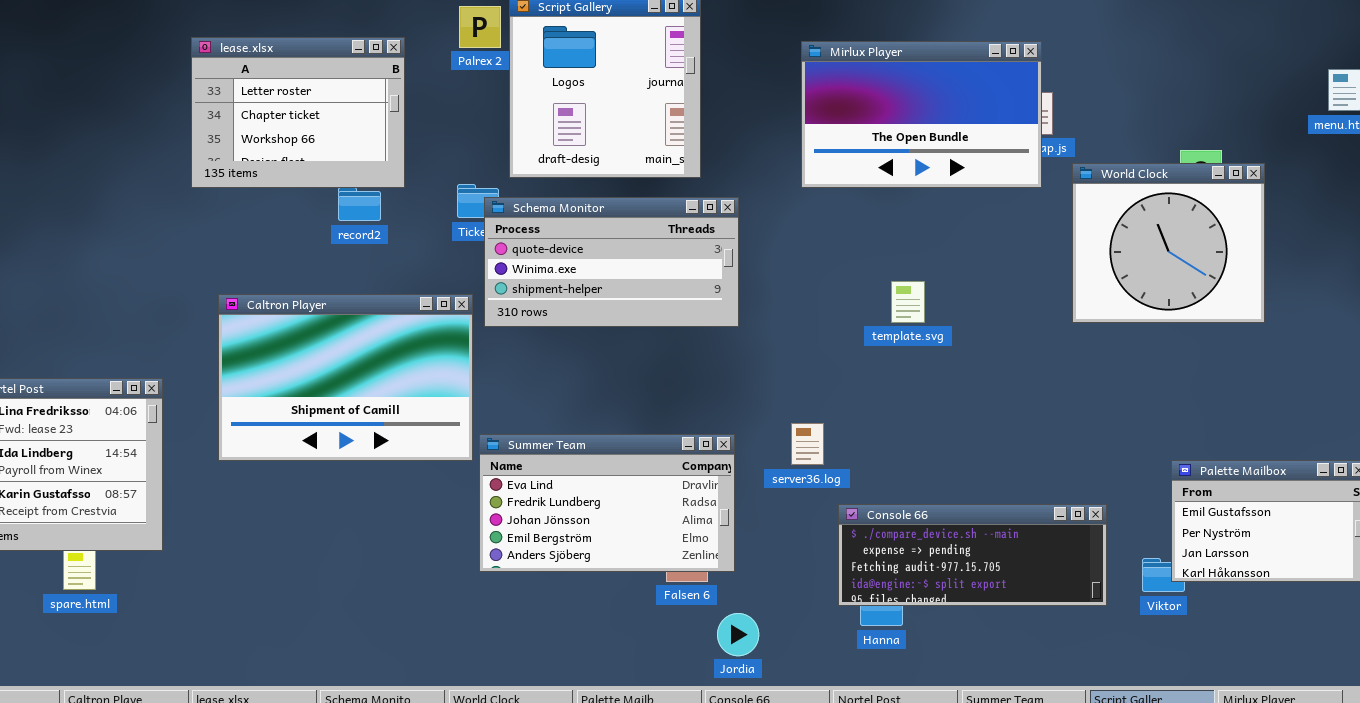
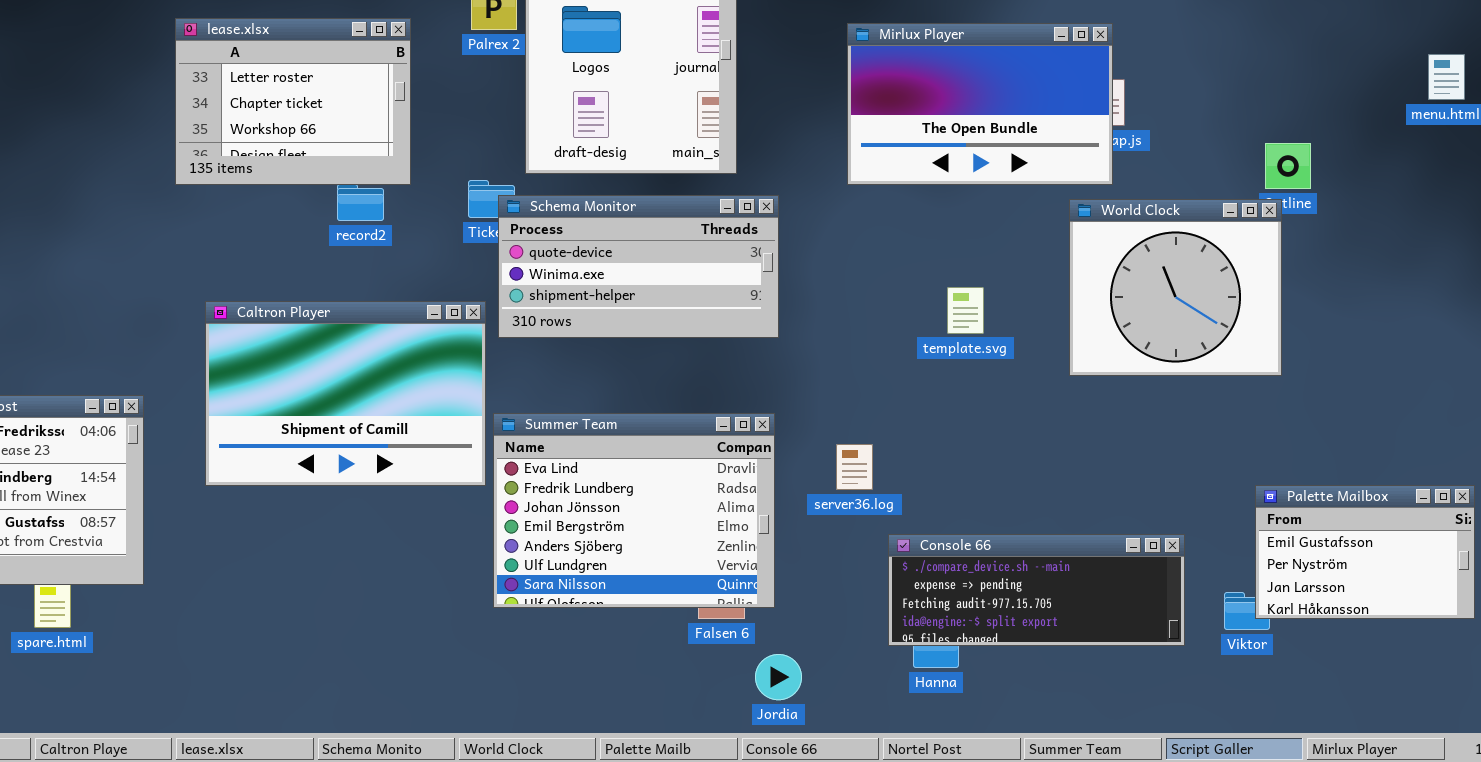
World Clock: [1072,163,1265,323] -> [1069,199,1282,376], moved
Summer Team: [479,434,735,572] -> [493,413,775,608], resized

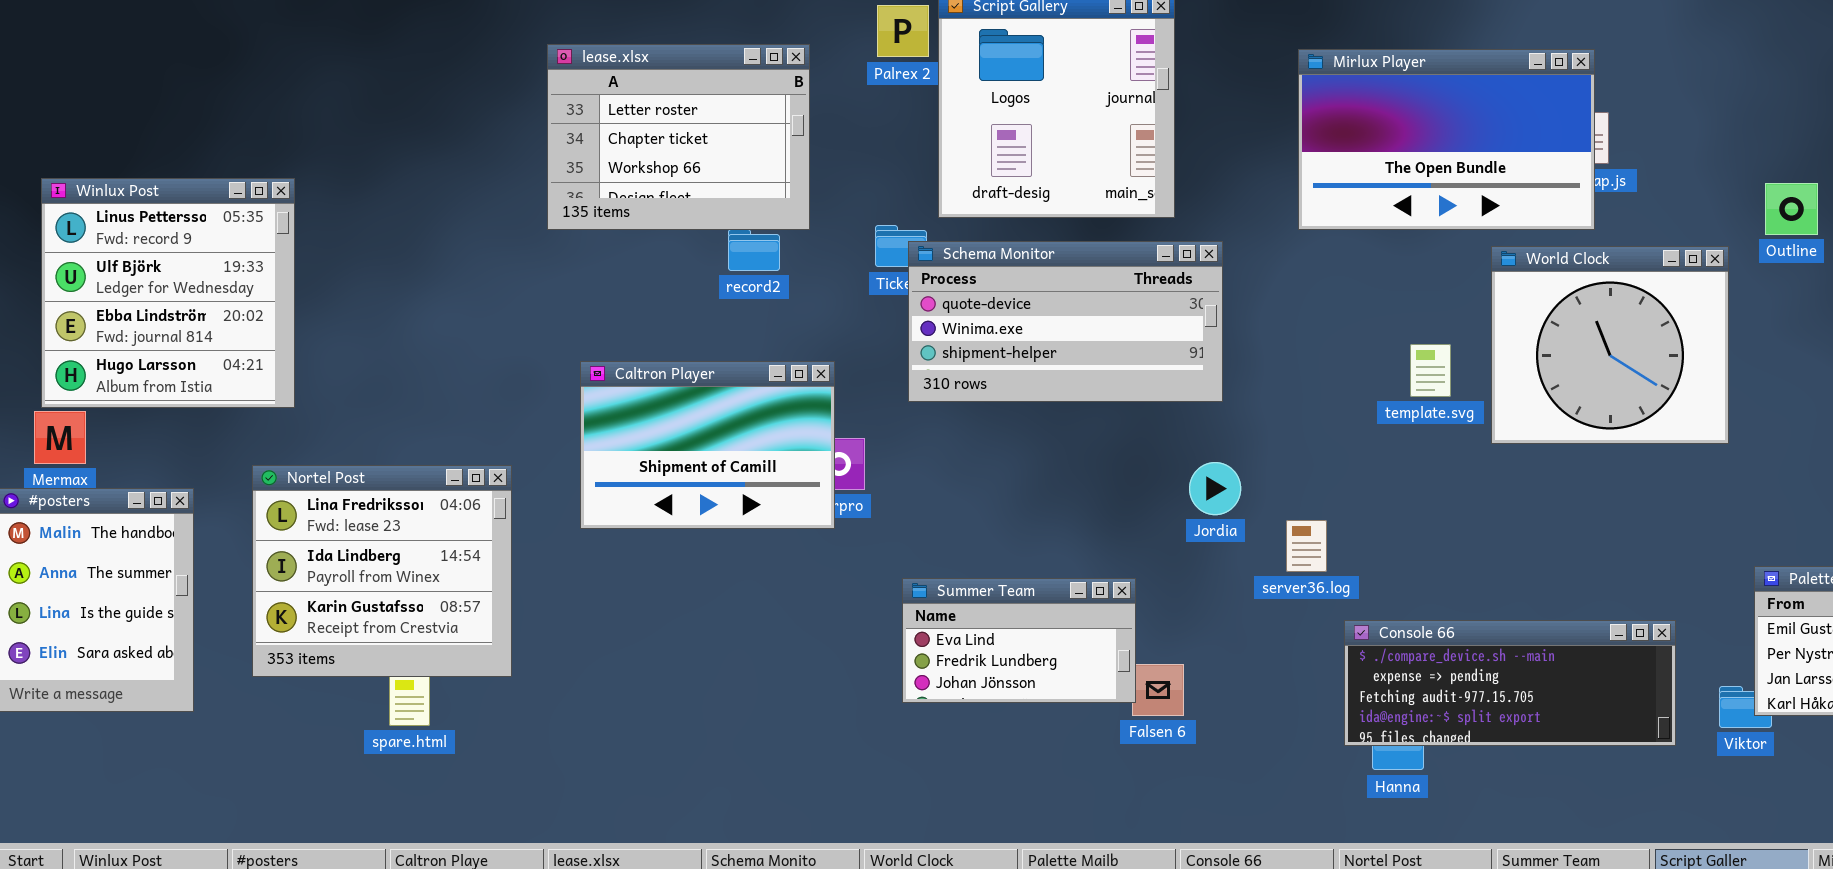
World Clock: [1069,199,1282,376] -> [1491,246,1729,444], moved
Caltron Player: [205,301,486,486] -> [580,361,835,529], resized
Summer Team: [493,413,775,608] -> [902,578,1136,703], resized
Jordia: [755,654,802,700] -> [1189,462,1241,515], moved

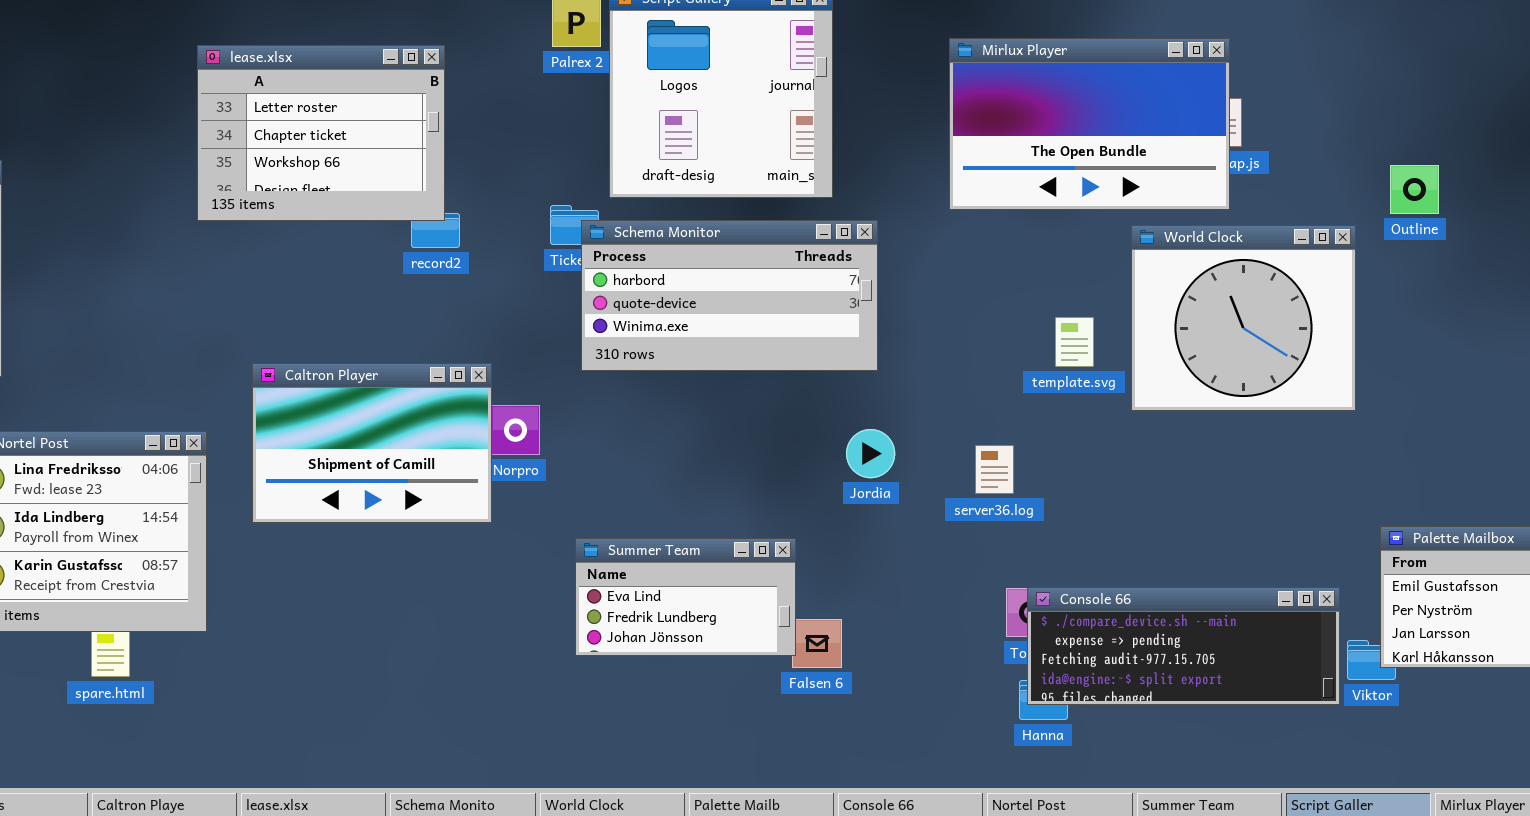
lease.xlsx: [547,44,810,230] -> [197,45,445,221], moved
Schema Monitor: [908,241,1223,402] -> [581,220,878,371], scrolled up 1 row
Caltron Player: [580,361,835,529] -> [252,363,492,523], moved
server36.log: [1286,520,1327,572] -> [975,445,1014,494], moved
Console 66: [1344,620,1676,746] -> [1027,587,1340,705], moved

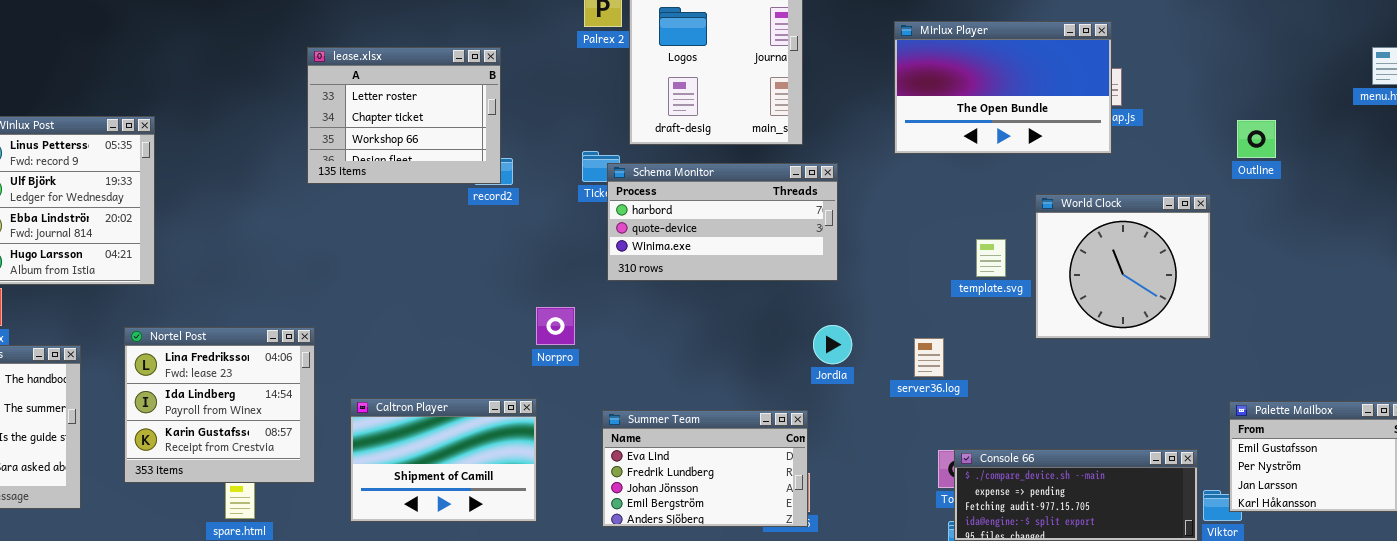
lease.xlsx: [197,45,445,221] -> [307,47,501,184], moved
World Clock: [1131,225,1356,411] -> [1035,194,1211,339], moved
Caltron Player: [252,363,492,523] -> [350,398,537,522], moved
Summer Team: [575,538,796,656] -> [602,410,808,527], resized

